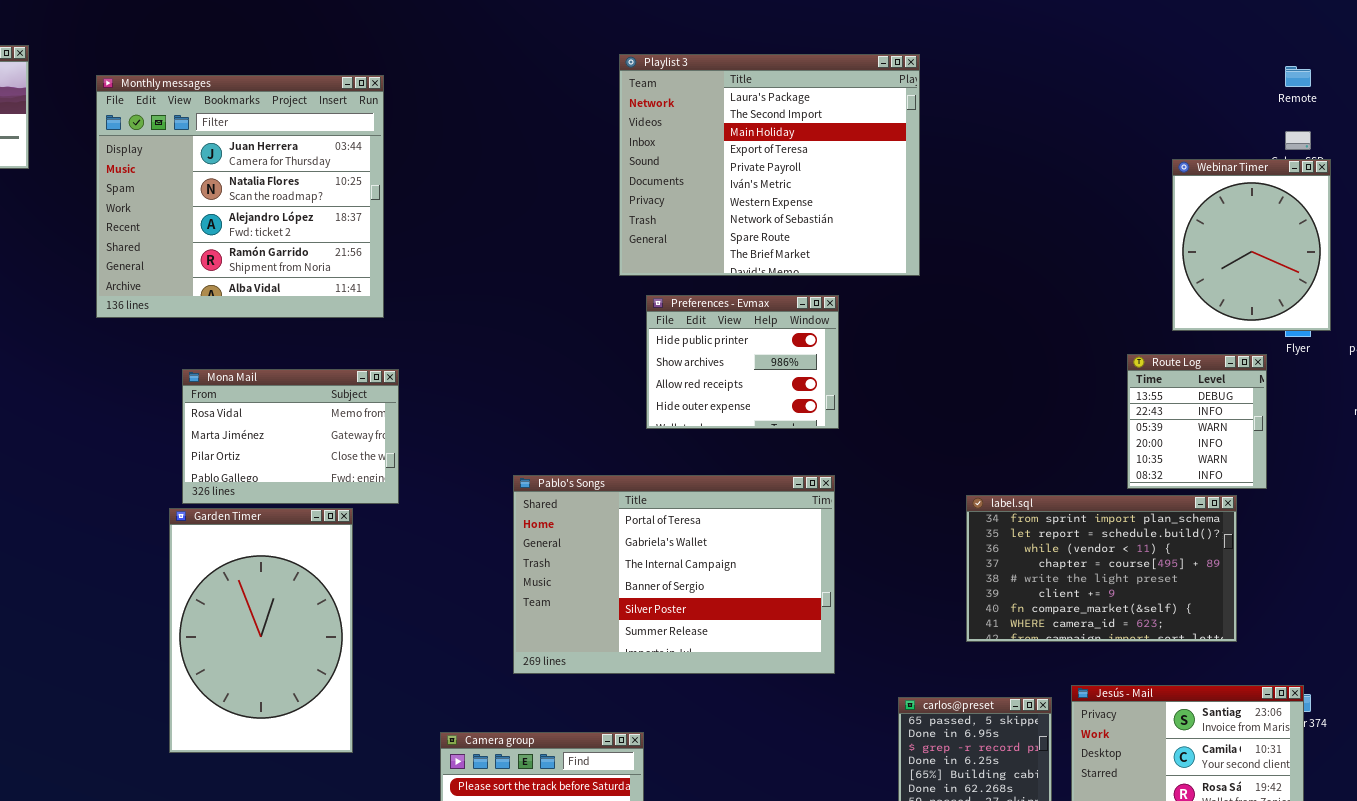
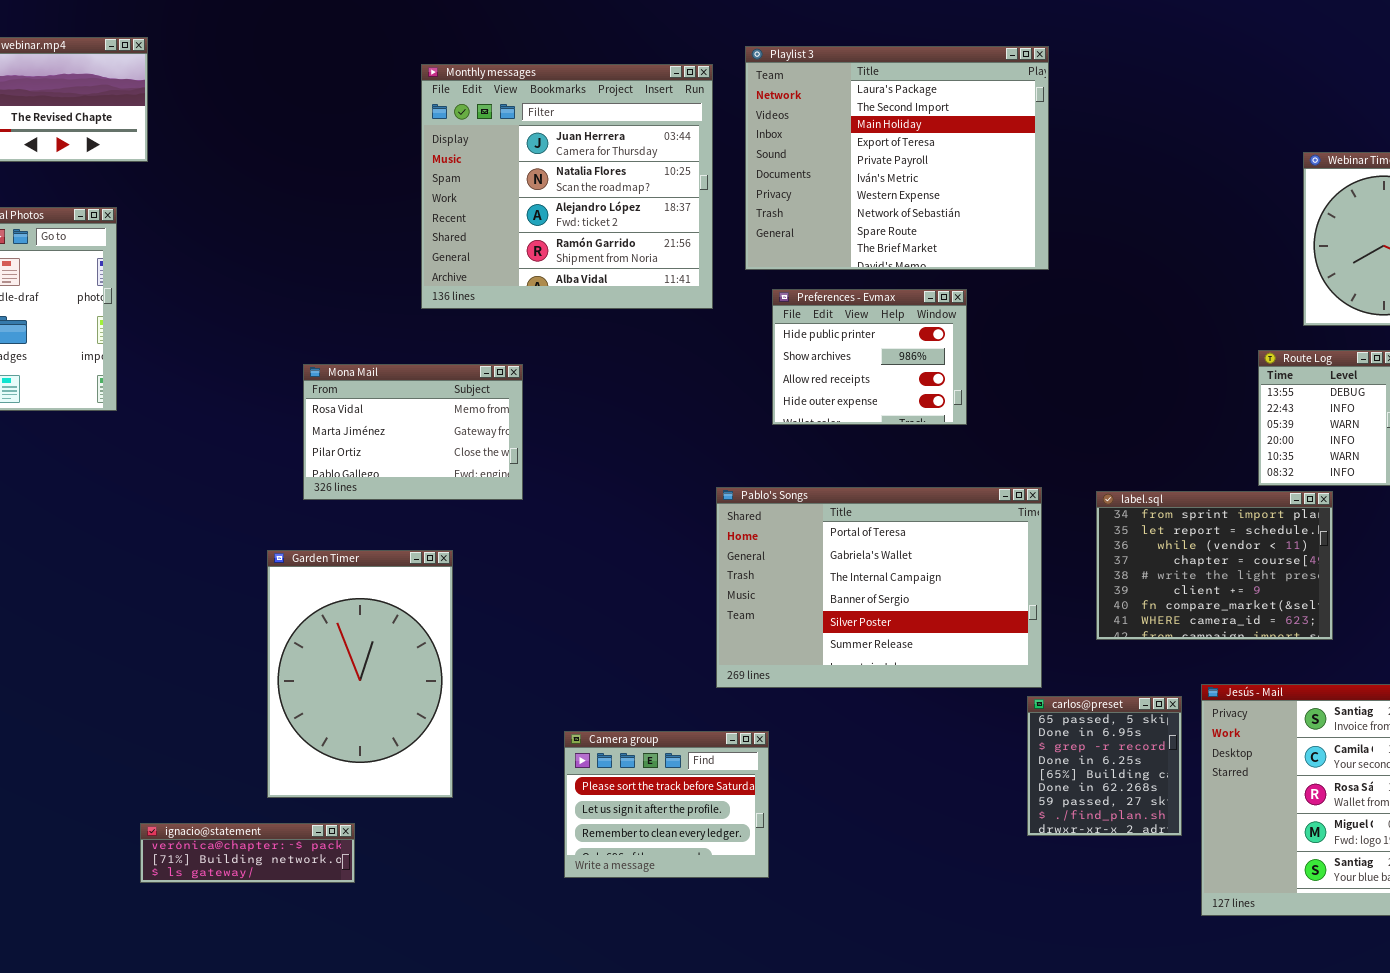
Monthly messages: [96,75,384,318] -> [421,64,713,309], moved
Pablo's Songs: [513,475,835,674] -> [716,487,1042,688], moved
label.sql: [966,495,1237,642] -> [1096,491,1333,640], resized
Garden Timer: [169,508,353,753] -> [267,550,453,798], moved

